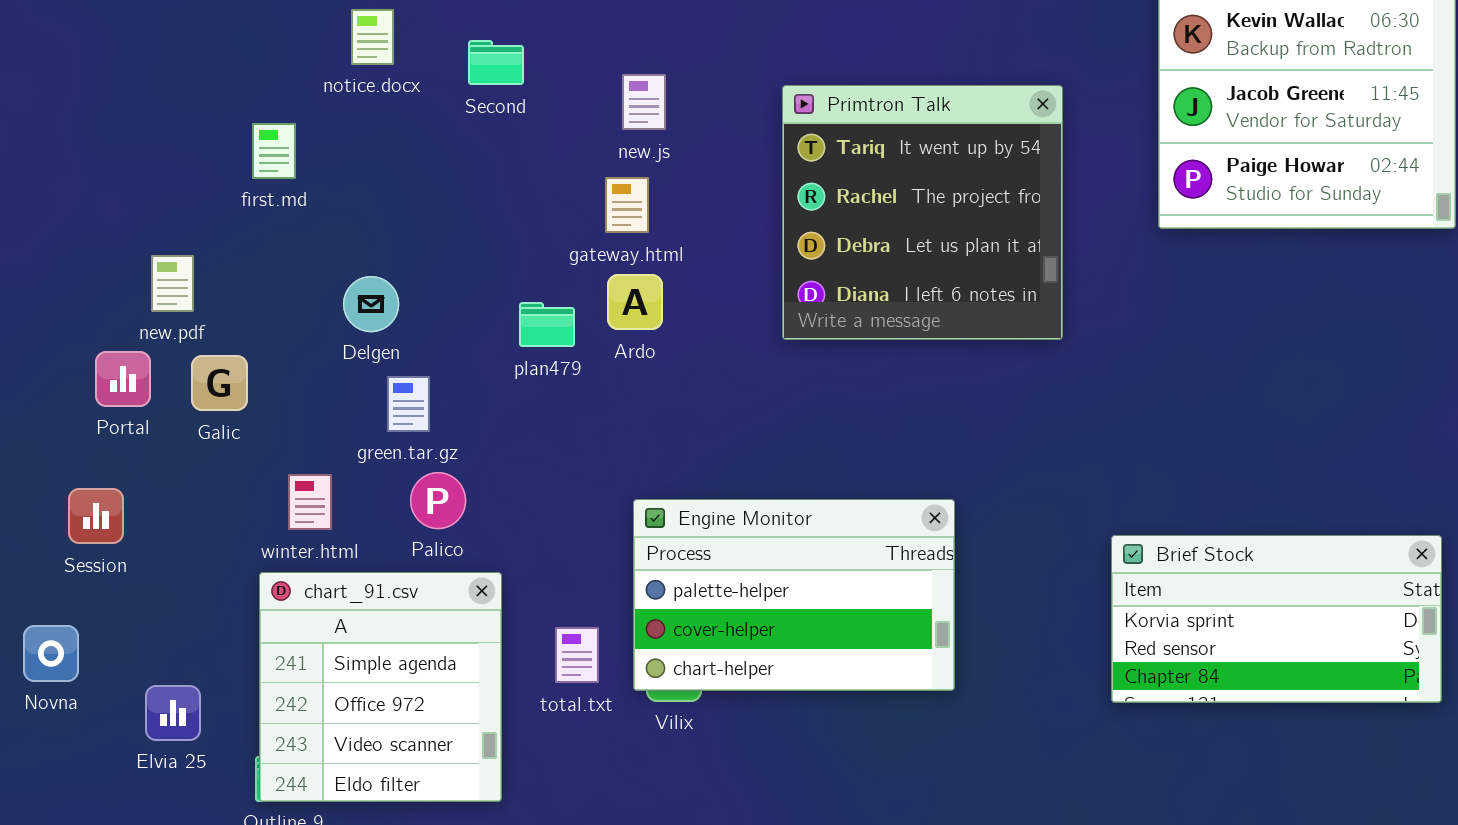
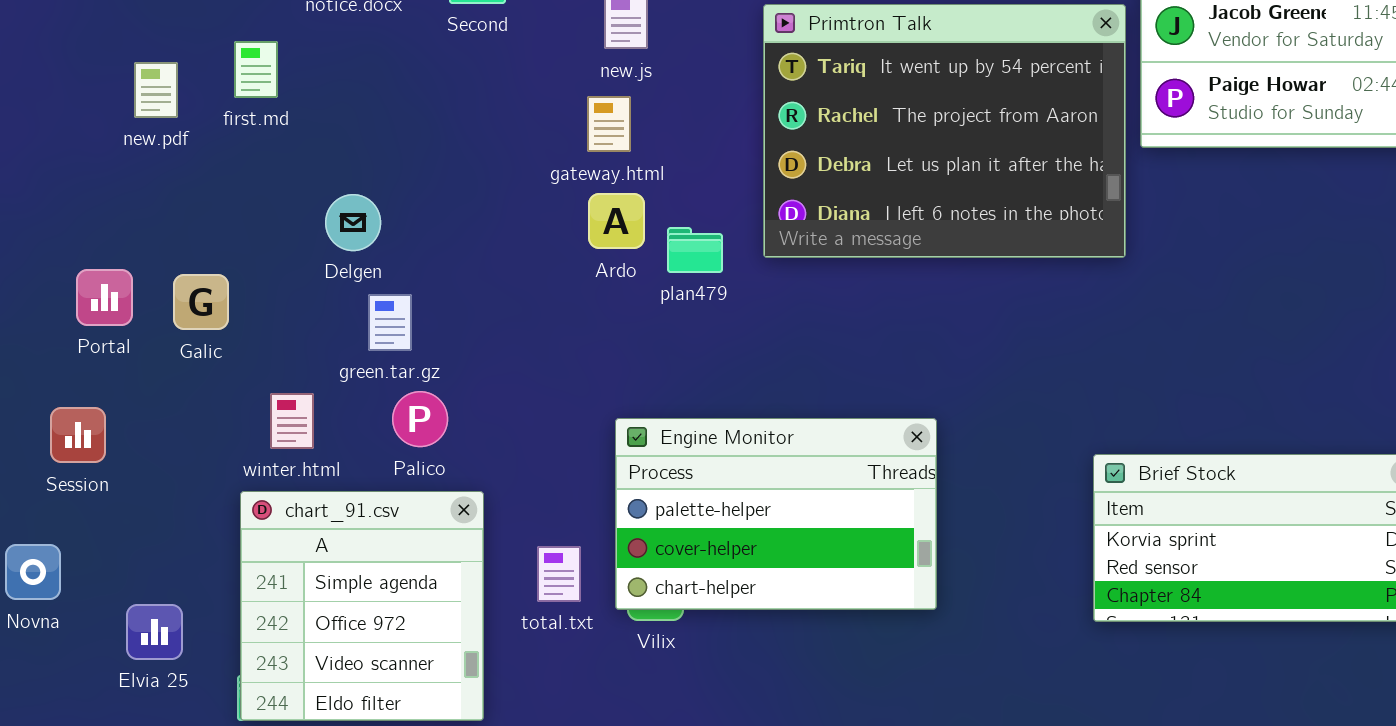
Primtron Talk: [782,85,1063,340] -> [763,4,1126,258], resized
new.pdf: [151,255,194,312] -> [134,62,178,118], moved
plan479: [519,302,575,347] -> [667,227,723,273], moved

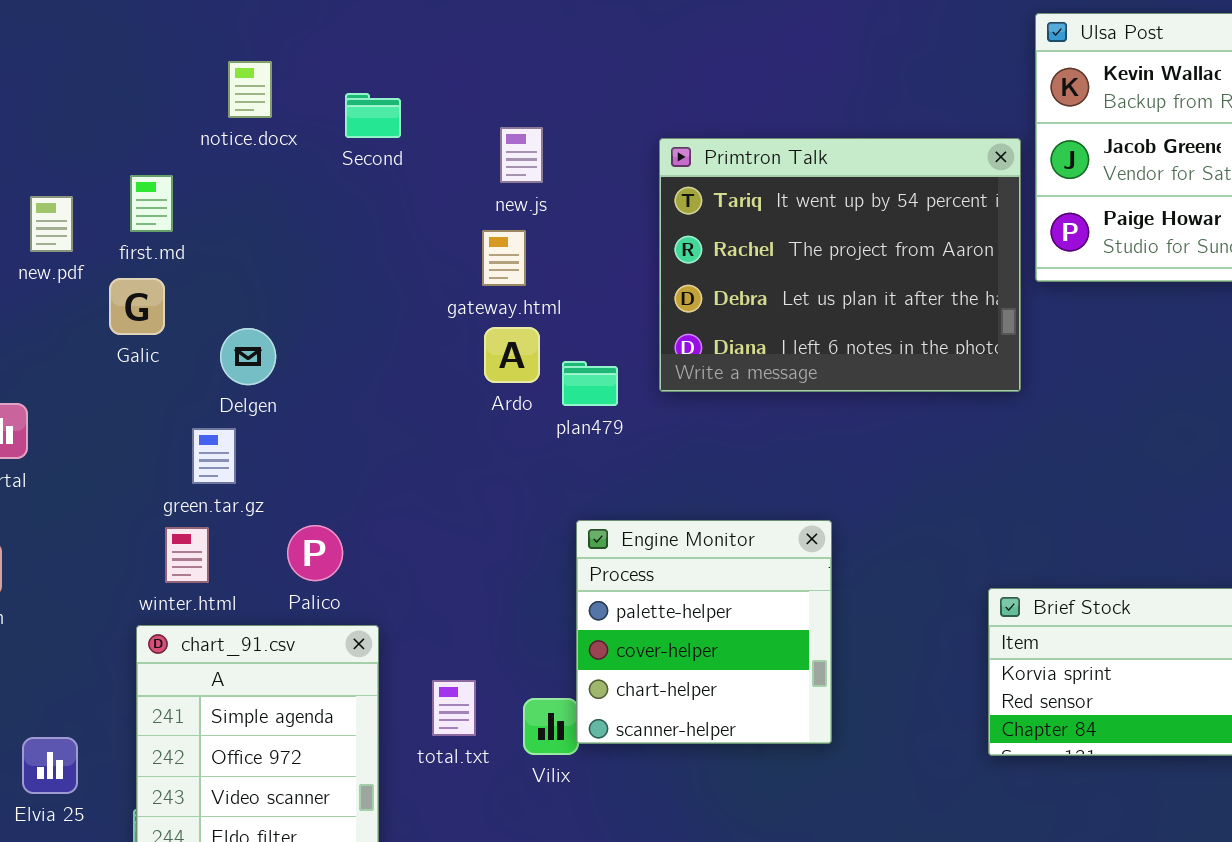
Galic: [173,274,229,330] -> [109,278,165,335], moved
green.tar.gz: [368,294,412,351] -> [192,428,236,484], moved
Engine Monitor: [615,418,937,610] -> [576,520,832,744], resized

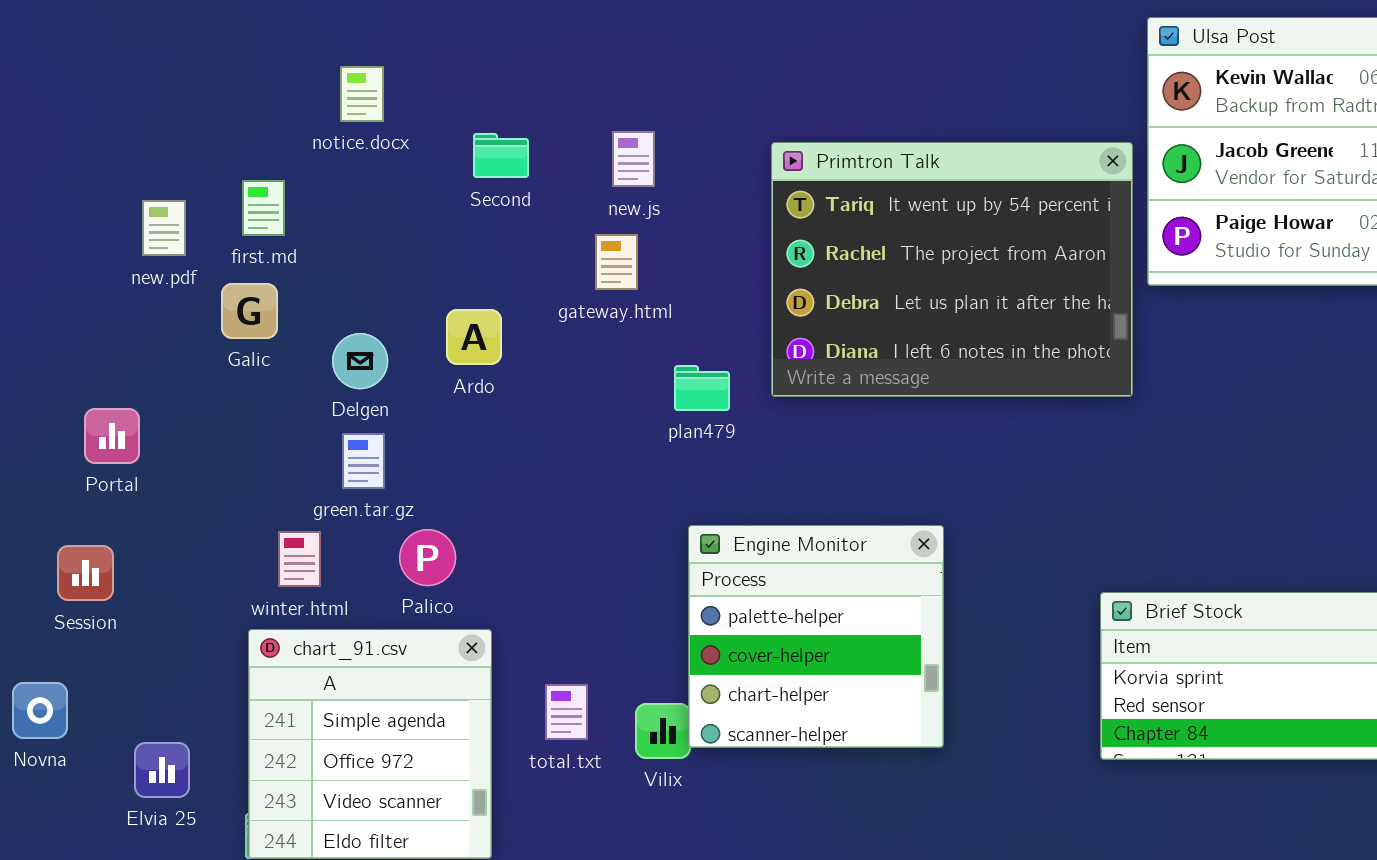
Second: [345,93,401,138] -> [473,133,529,178], moved
Ardo: [484,327,540,383] -> [446,309,502,365], moved
green.tar.gz: [192,428,236,484] -> [342,433,385,489], moved

